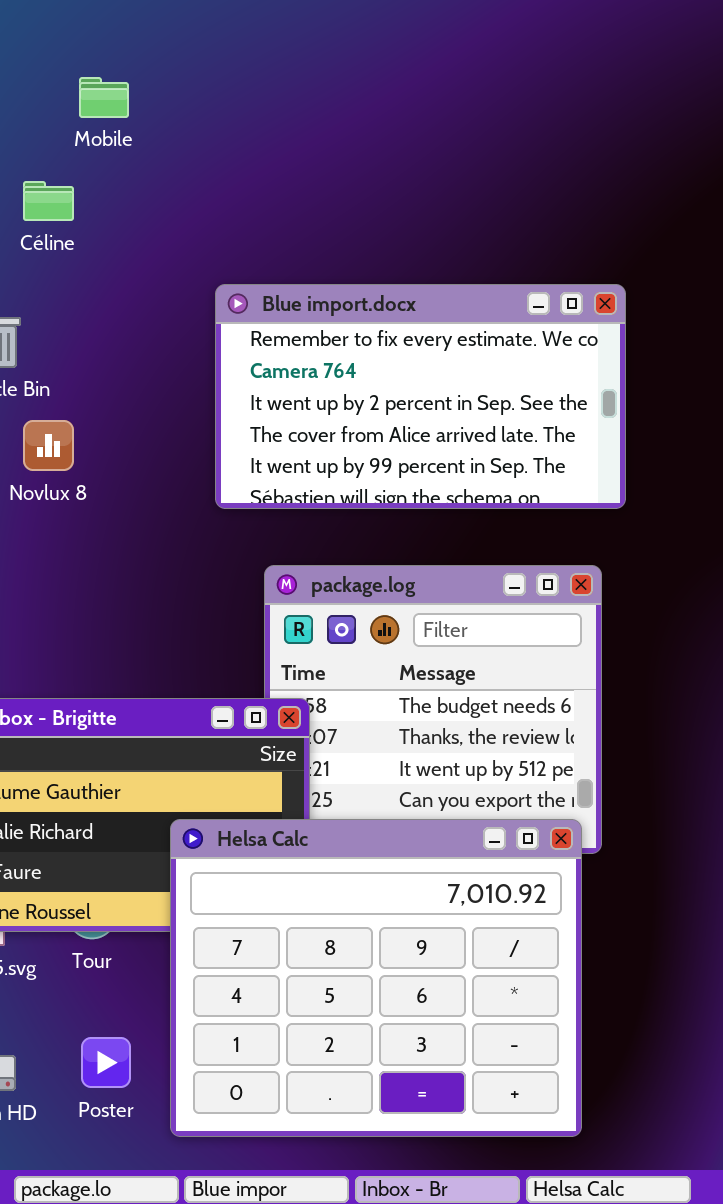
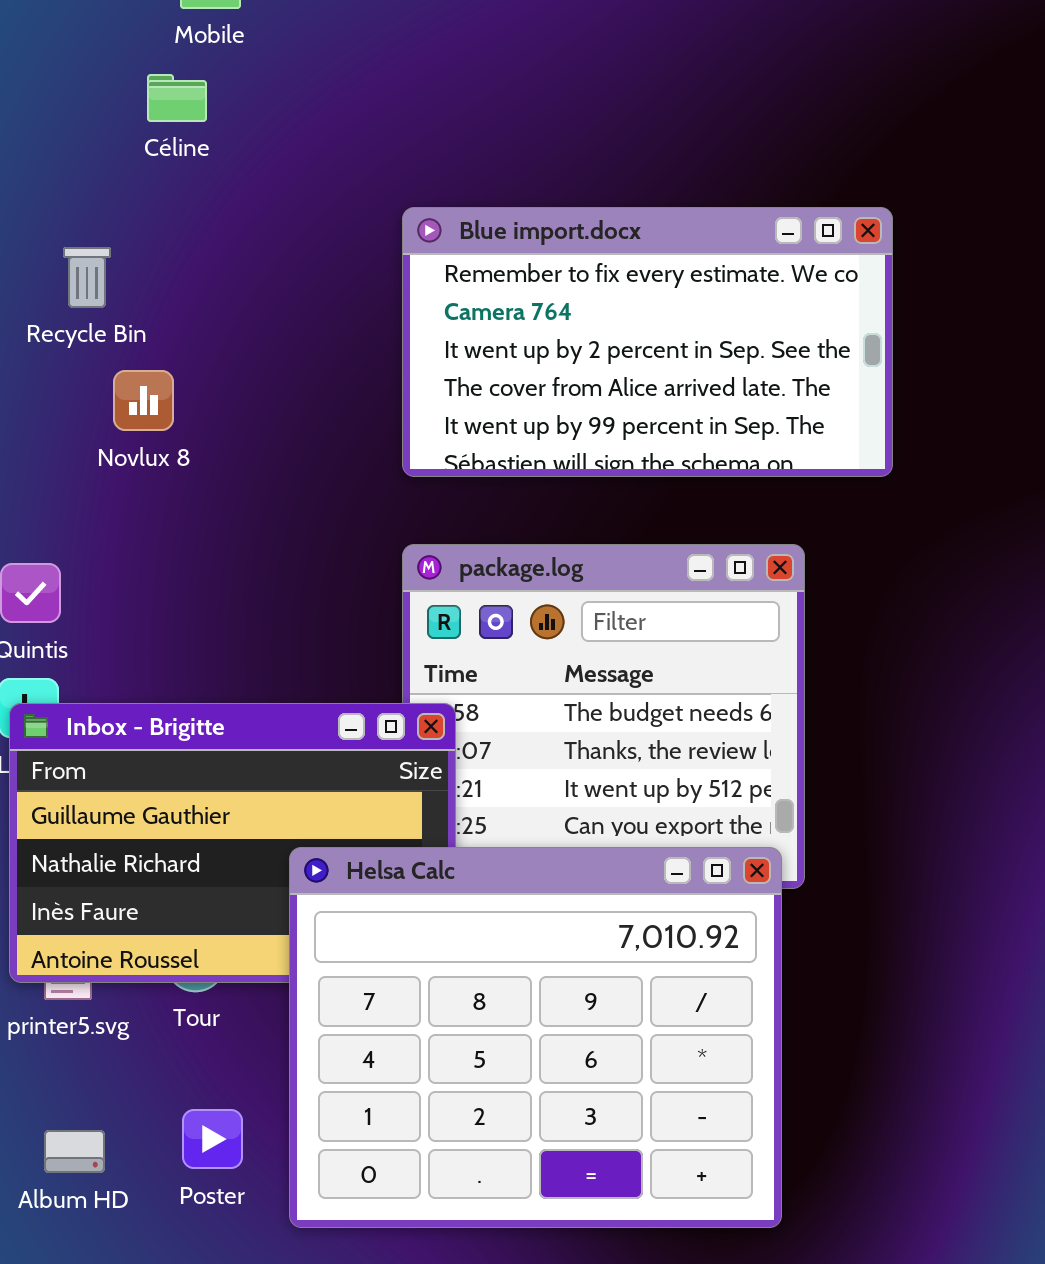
Céline: [23,181,74,221] -> [147,74,207,122], moved
Blue import.docx: [215,284,626,509] -> [402,207,893,477], moved

